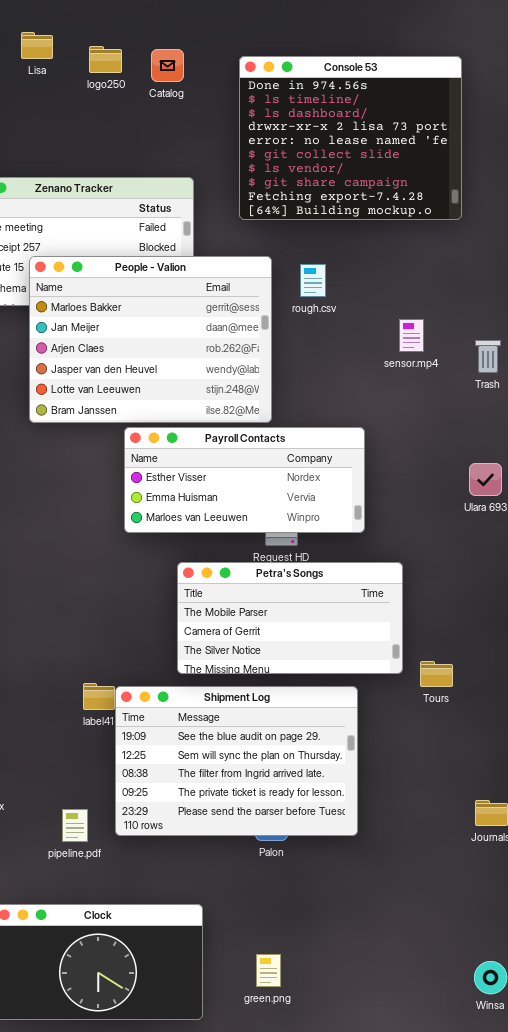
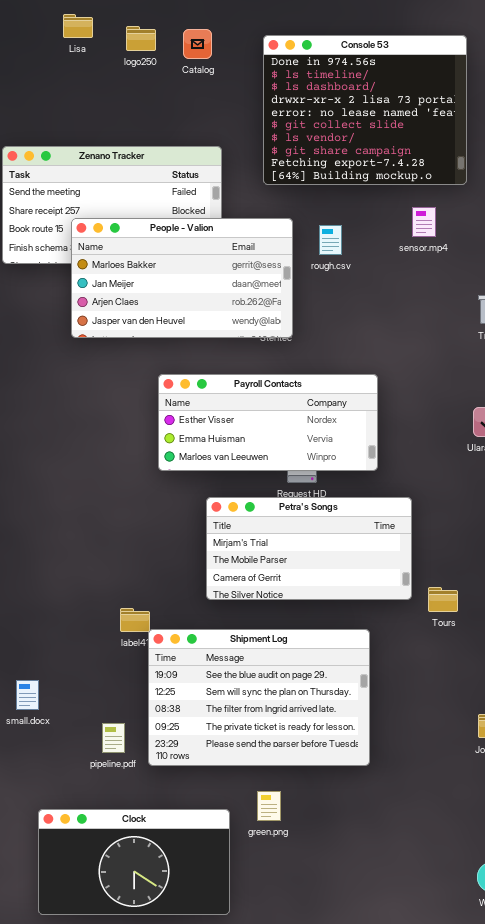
People - Valion: [29,256,272,423] -> [71,218,293,338], resized
sensor.mp4: [399,319,424,352] -> [412,207,436,237], moved
Petra's Songs: [177,562,403,674] -> [206,497,412,600], scrolled up 1 row
Shipment Log: [115,686,358,836] -> [148,629,370,766], moved
green.png: [256,954,281,987] -> [257,791,281,821], moved

